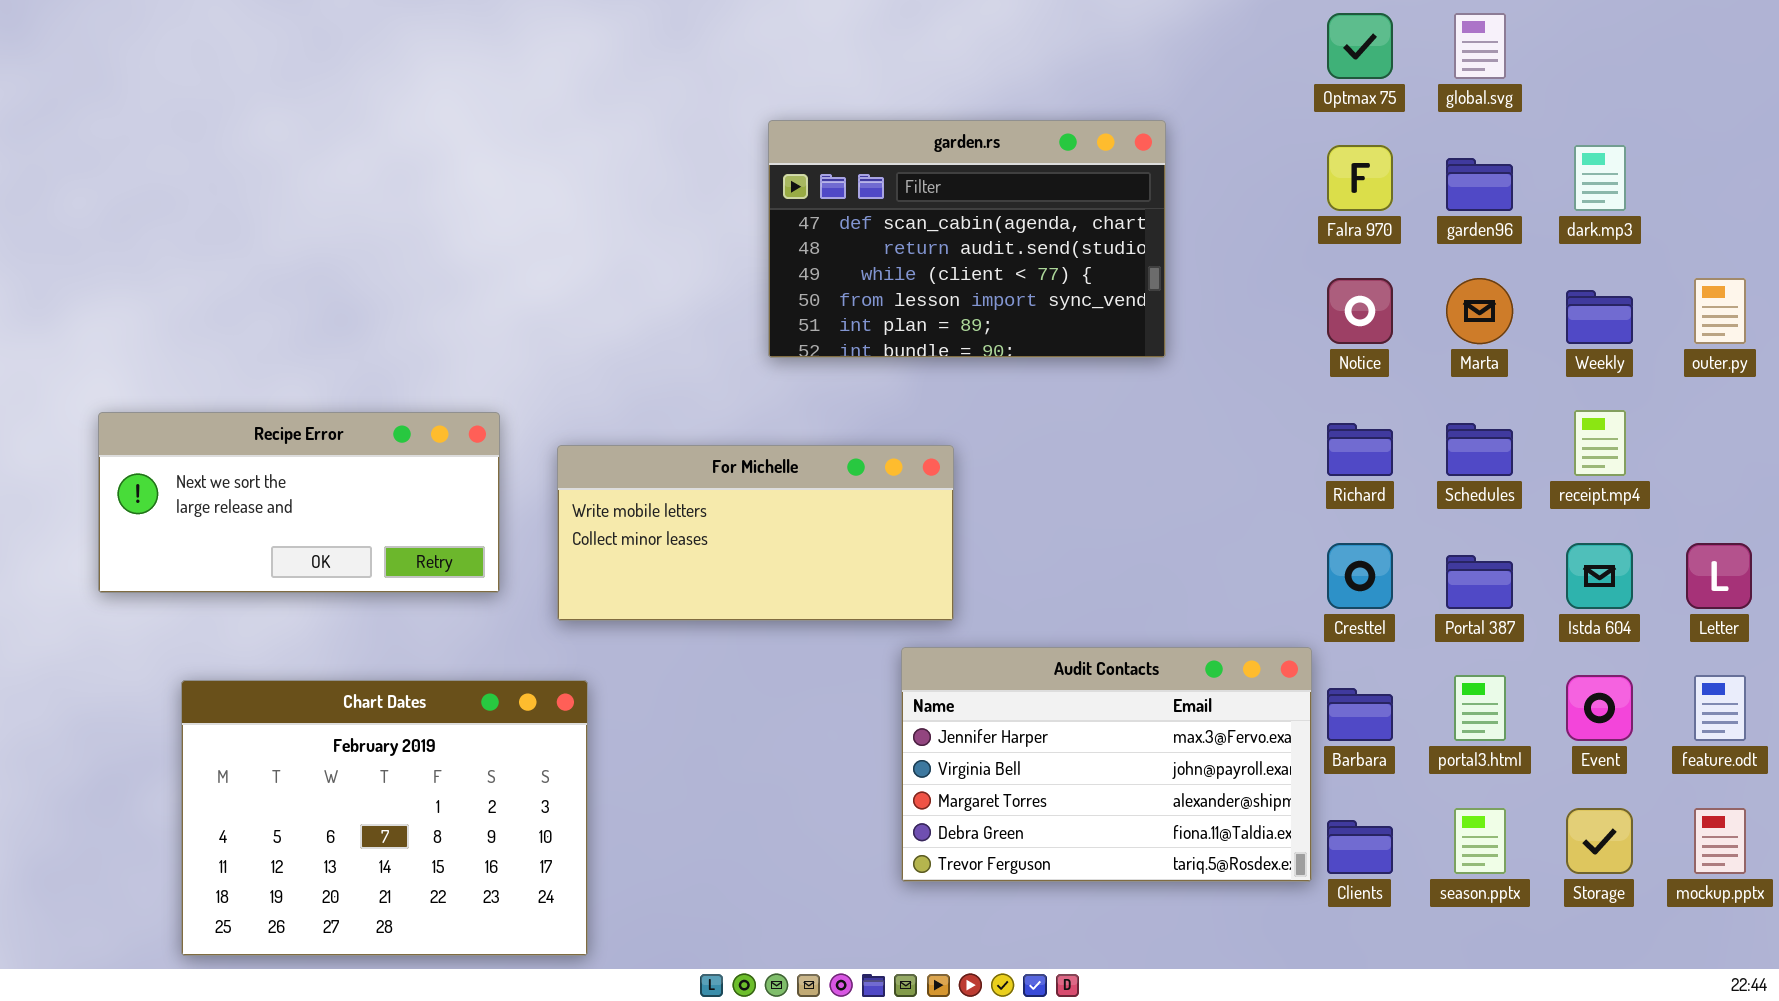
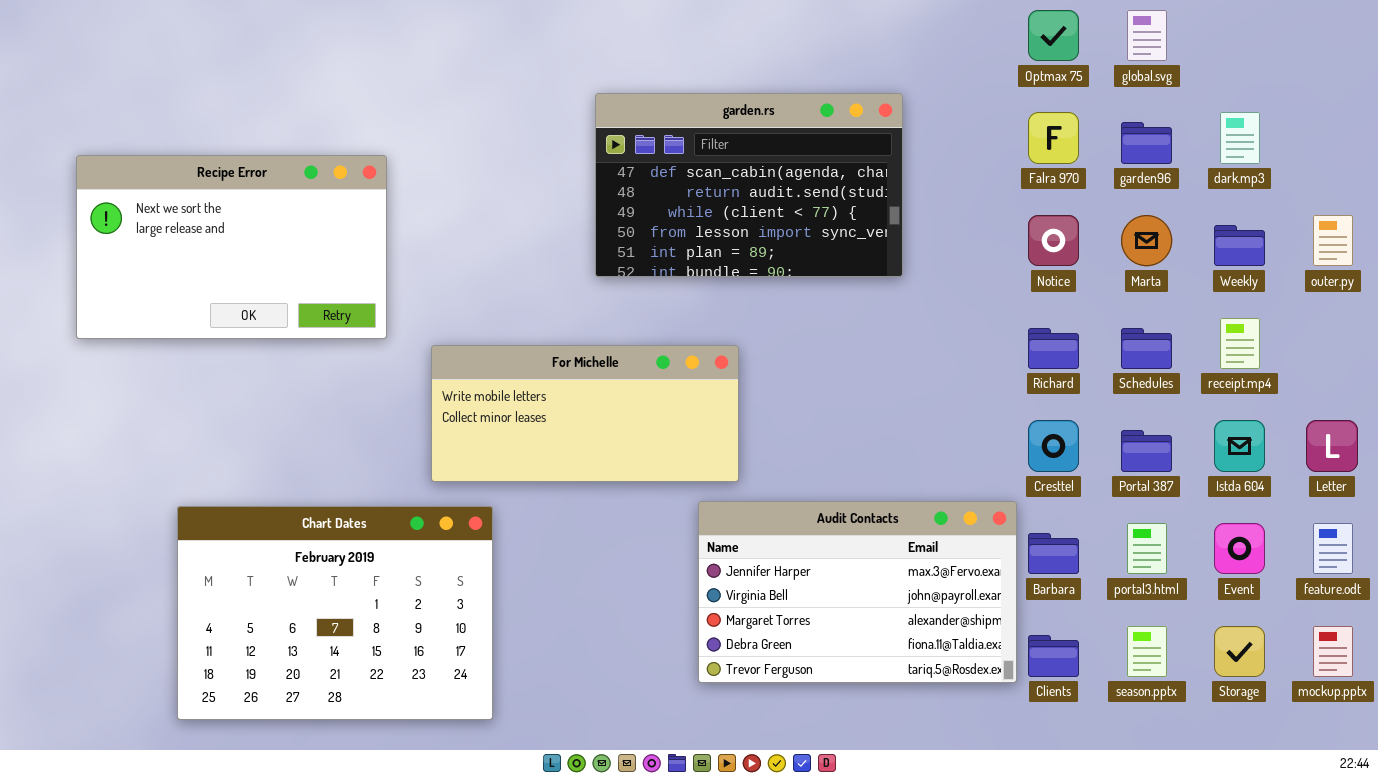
Recipe Error: [98,412,500,593] -> [76,155,387,339], moved, resized
Chart Dates: [181,680,588,956] -> [177,506,493,720], moved

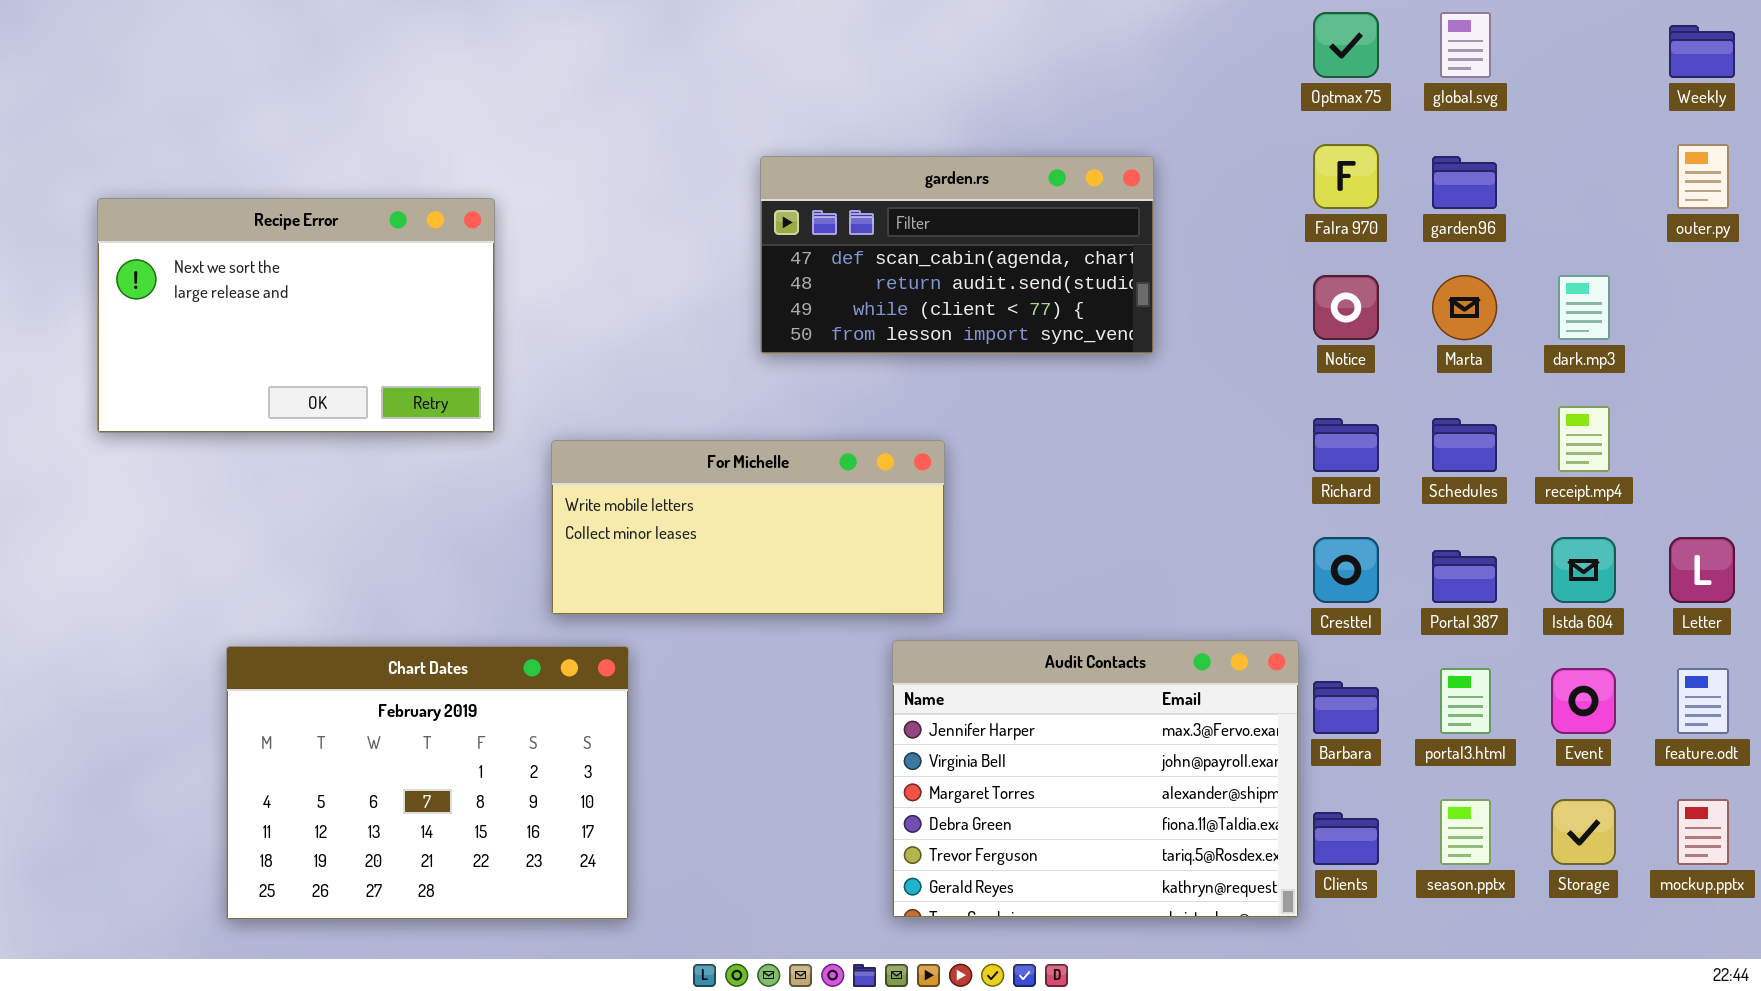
garden.rs: [595,93,903,277] -> [760,156,1154,354], resized
dark.mp3: [1220,112,1260,164] -> [1558,275,1610,340], moved
outer.py: [1313,215,1353,266] -> [1677,144,1729,209], moved
Weekly: [1214,225,1265,266] -> [1669,25,1735,78], moved
Audit Contacts: [698,501,1017,683] -> [892,640,1299,918], resized

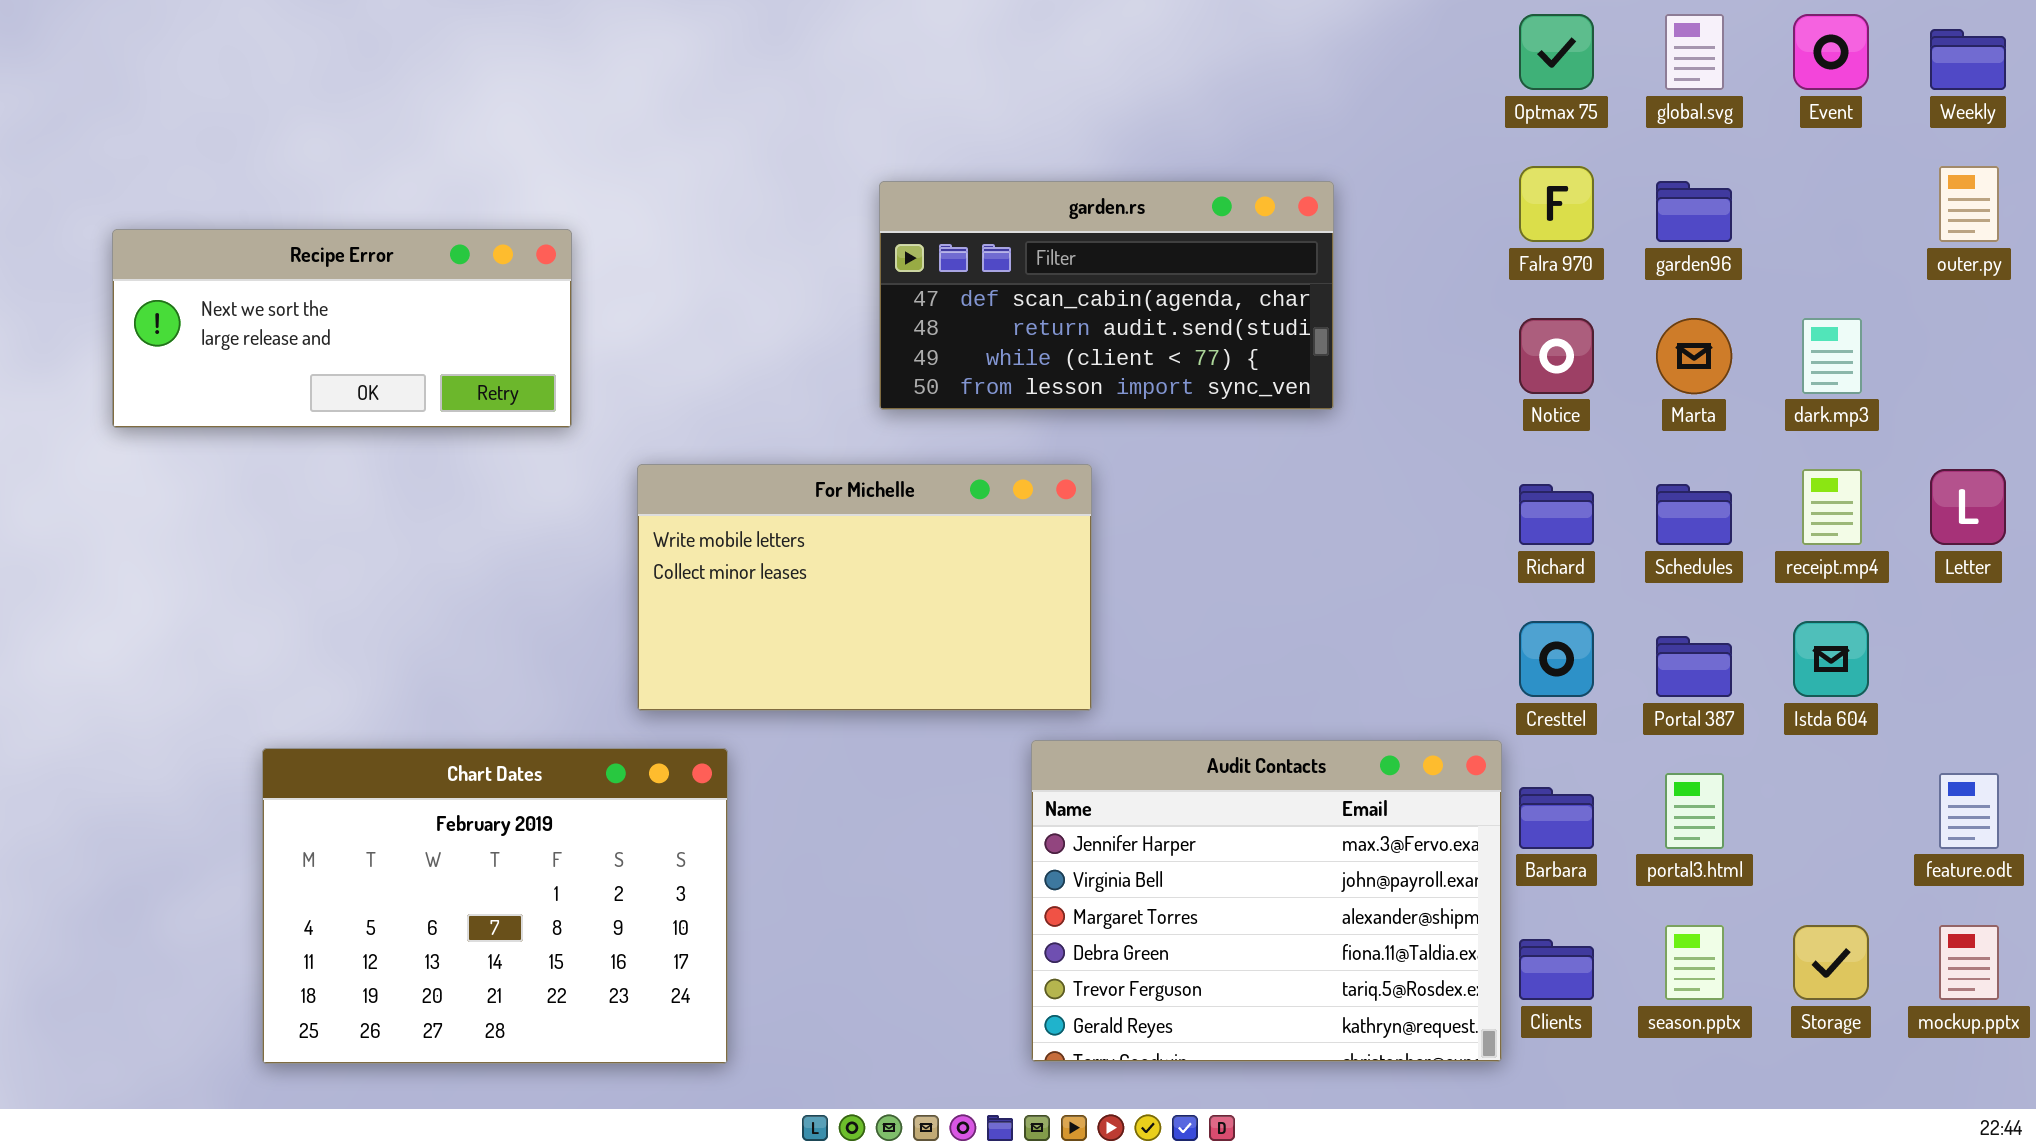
Recipe Error: [97,198,495,433] -> [112,229,572,428], resized
For Michelle: [551,440,945,615] -> [637,464,1092,711], resized
Letter: [1669,537,1735,603] -> [1930,469,2006,545], moved
Event: [1551,668,1616,734] -> [1793,14,1869,90], moved

